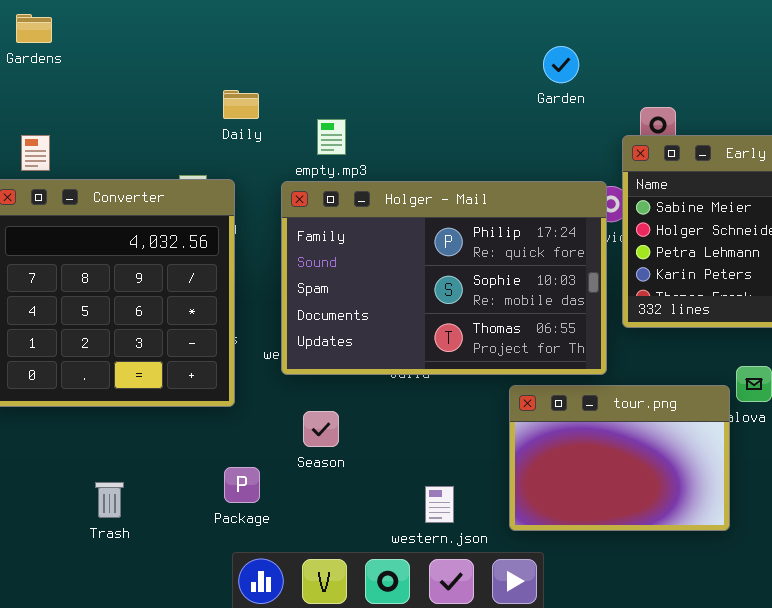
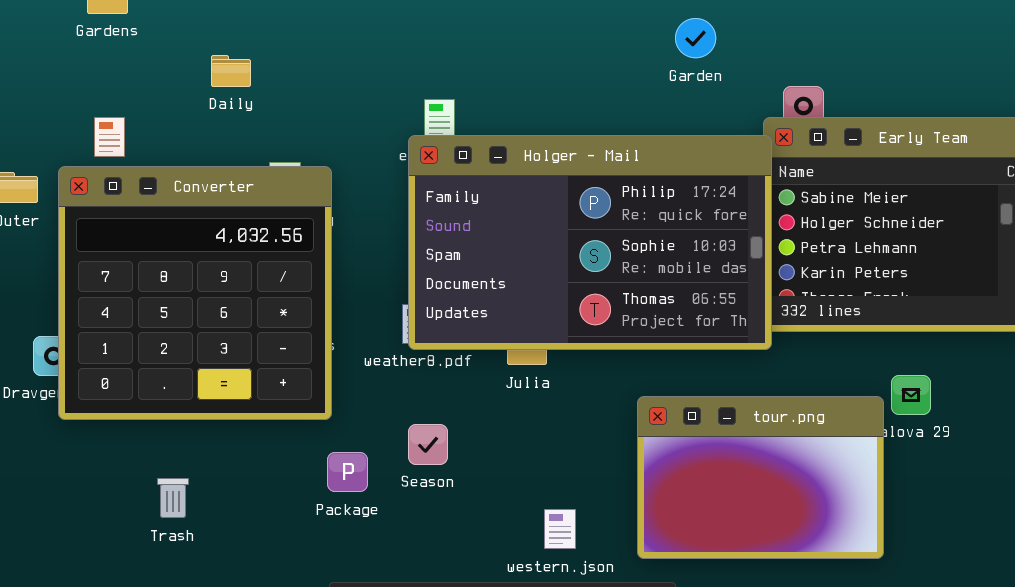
Daily: [223,90,259,119] -> [211,55,251,87], moved
Holger - Mail: [281,181,607,375] -> [408,135,772,350], moved
Package: [224,467,260,503] -> [327,452,368,492], moved
Trash: [95,482,124,518] -> [157,478,189,518], moved

